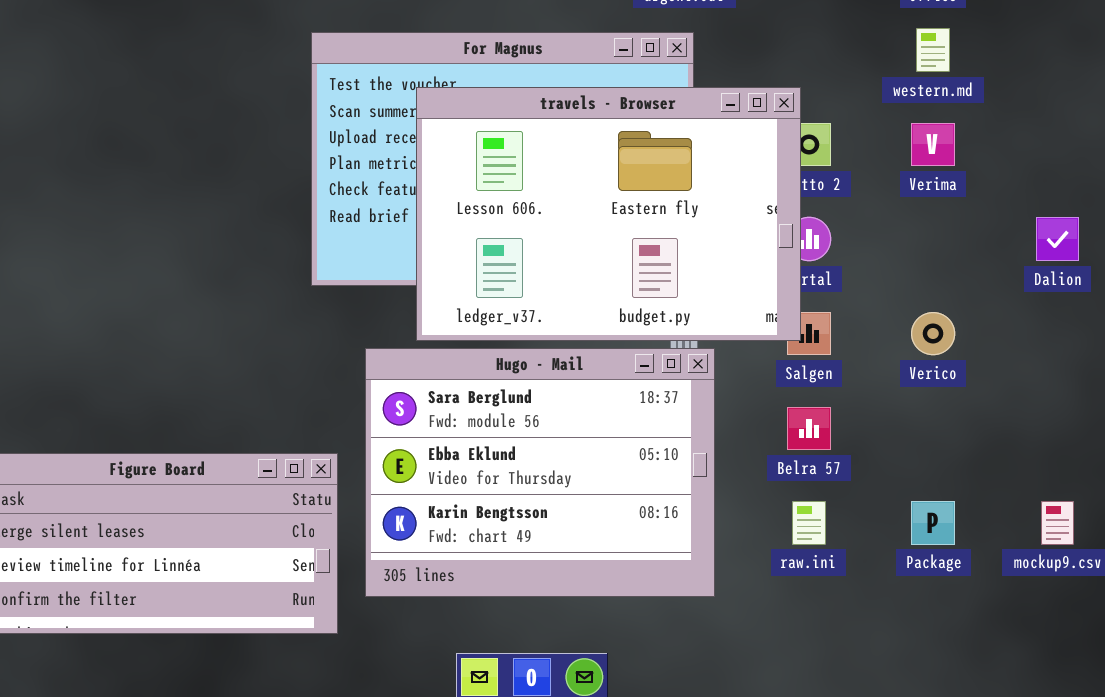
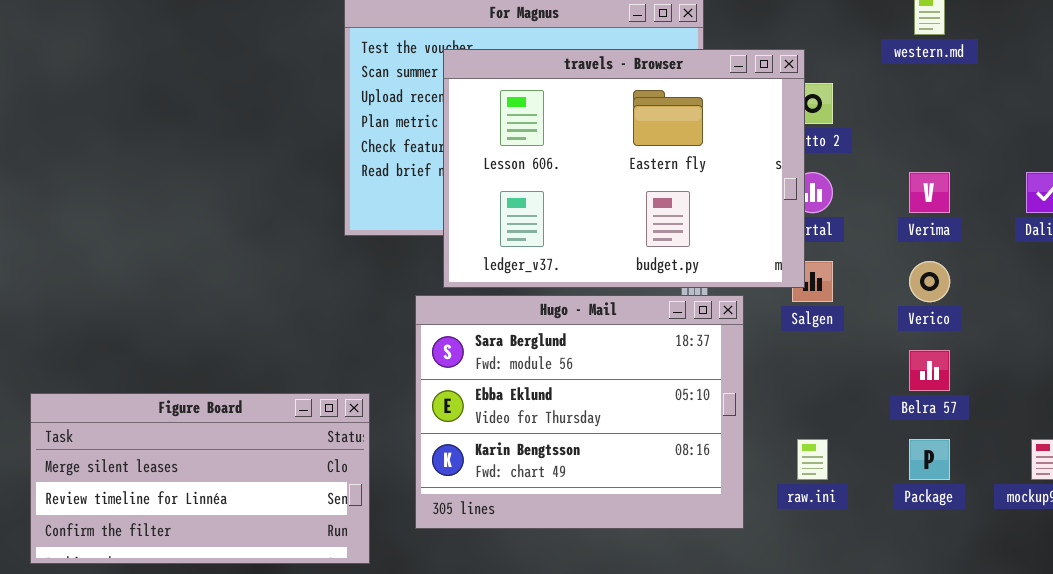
Verima: [911,123,955,166] -> [909,172,950,213], moved
Hugo - Mail: [365,348,715,597] -> [415,295,744,529], moved
Belra 57: [787,407,831,450] -> [909,350,950,391], moved

